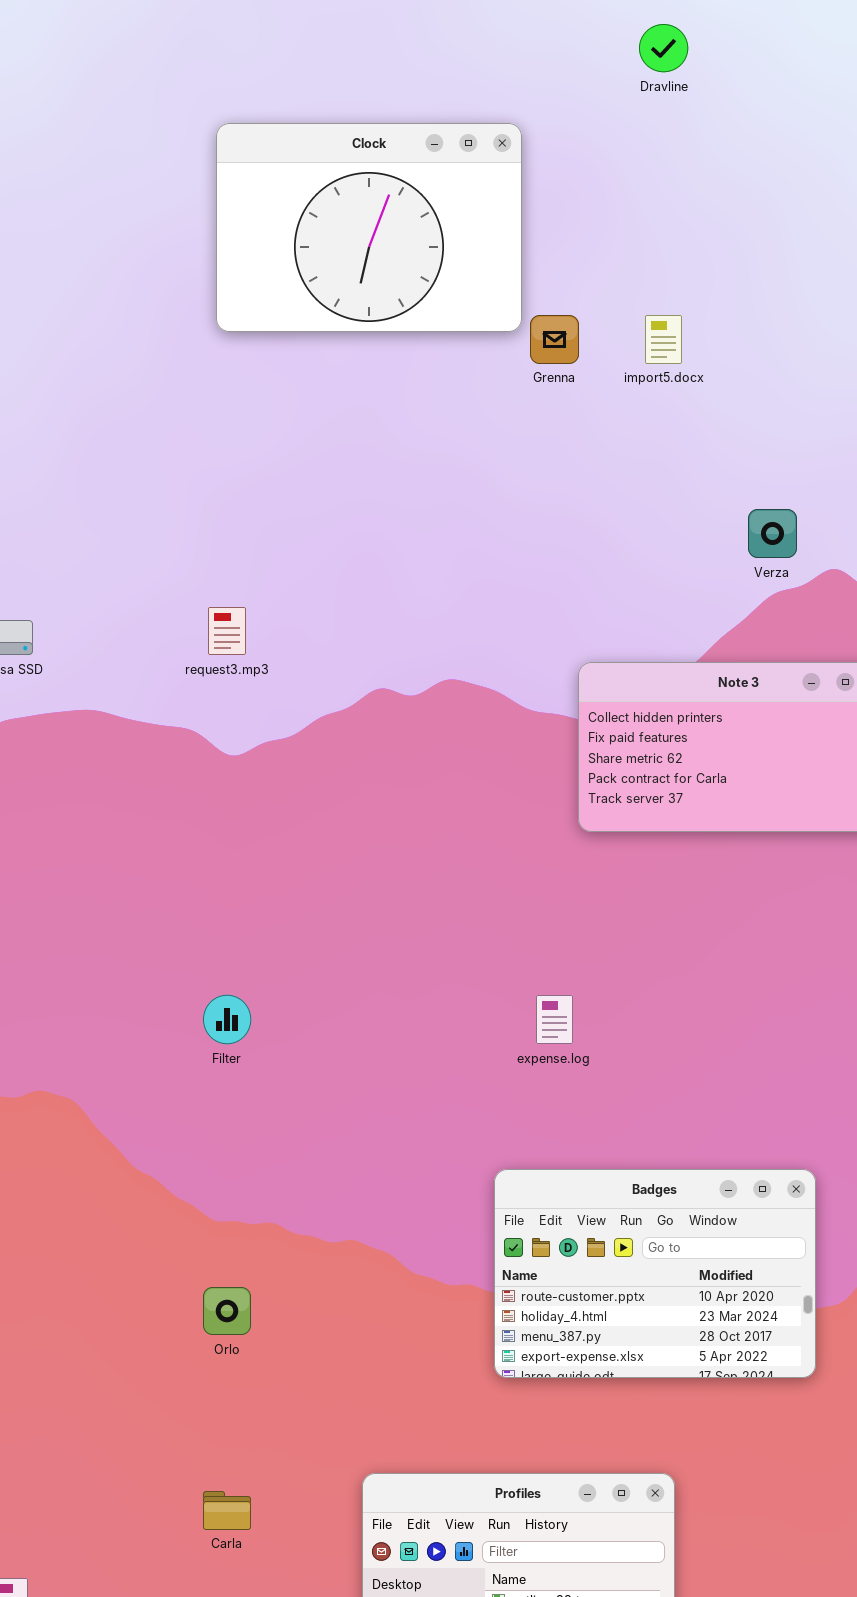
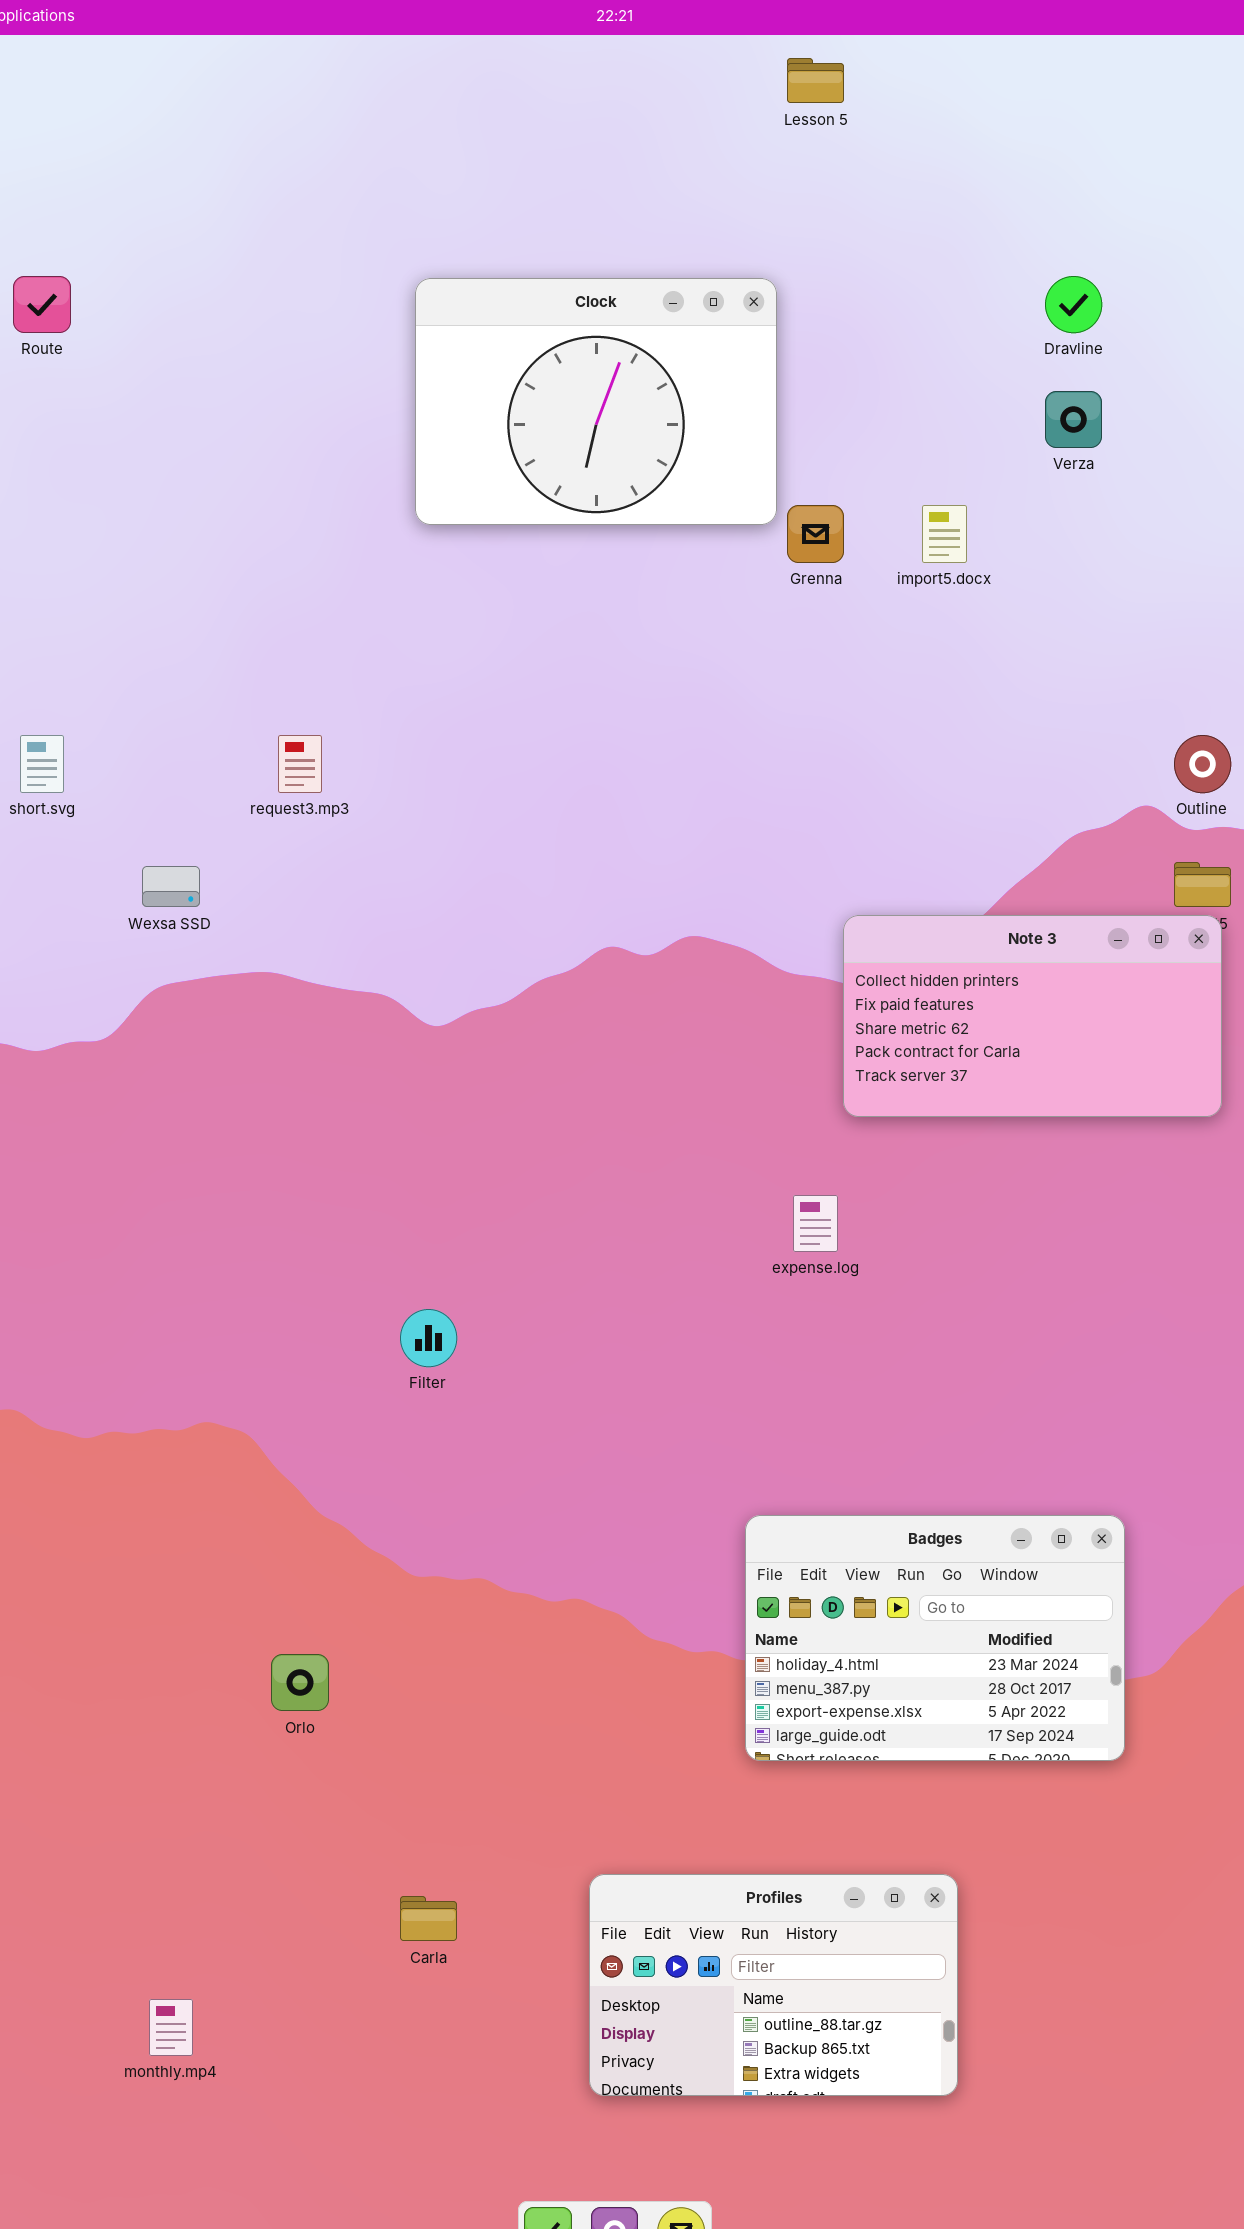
Dravline: [639,24,688,72] -> [1045,276,1102,333], moved
Verza: [748,509,797,558] -> [1045,391,1102,448], moved
request3.mp3: [208,607,246,655] -> [278,735,322,793], moved
expense.log: [536,995,573,1044] -> [793,1195,838,1252], moved
Badges: [494,1169,816,1378] -> [745,1515,1125,1761], scrolled down 1 row
Orlo: [203,1287,251,1335] -> [271,1654,329,1711], moved

